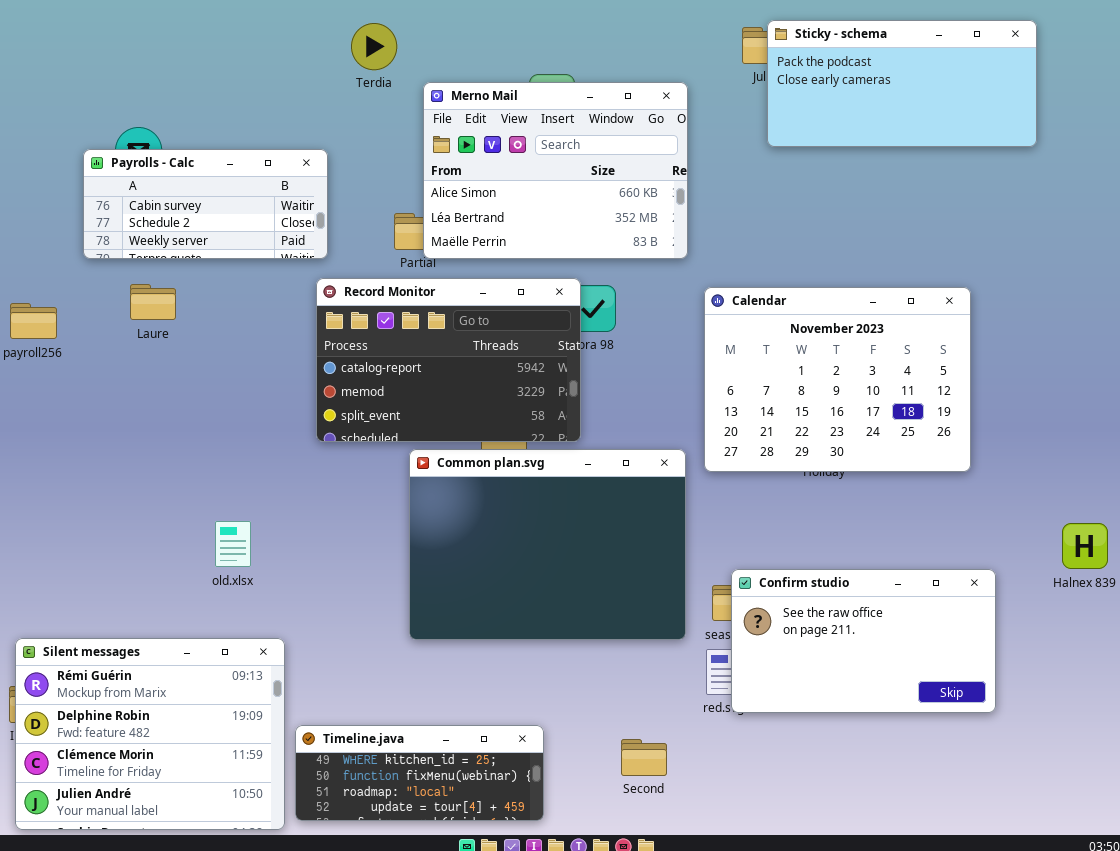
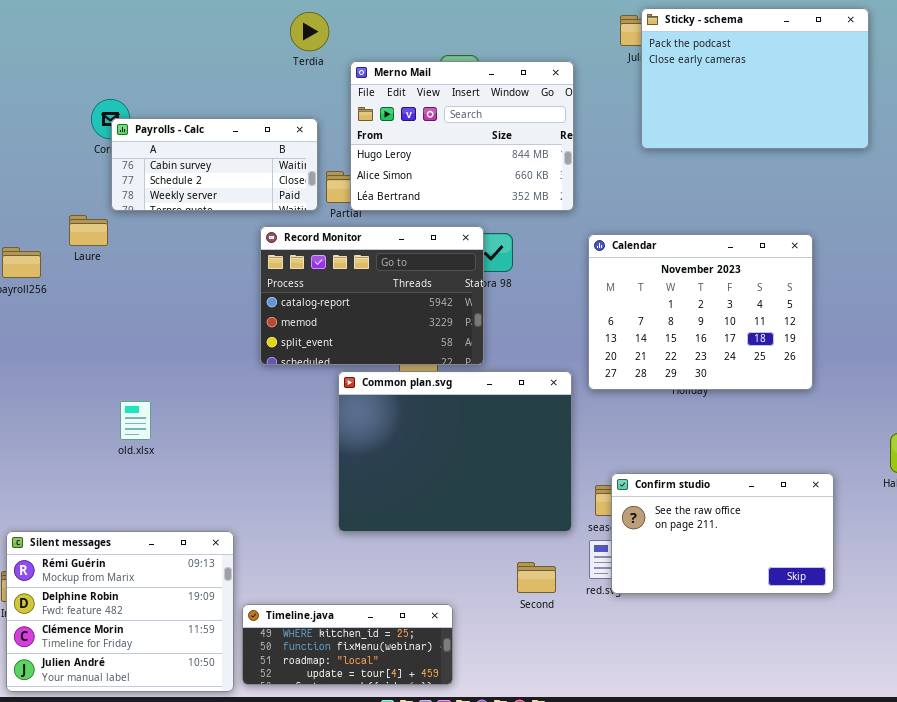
Sticky - schema: [767,20,1037,147] -> [641,8,869,149], resized
Merno Mail: [423,82,688,259] -> [350,61,574,211], scrolled up 1 row
Payrolls - Calc: [83,149,328,259] -> [111,118,318,211], moved
Laure: [130,284,176,320] -> [69,215,108,246], moved
old.xlsx: [215,521,251,567] -> [120,401,151,440], moved
Second: [621,739,667,776] -> [517,562,556,593], moved

